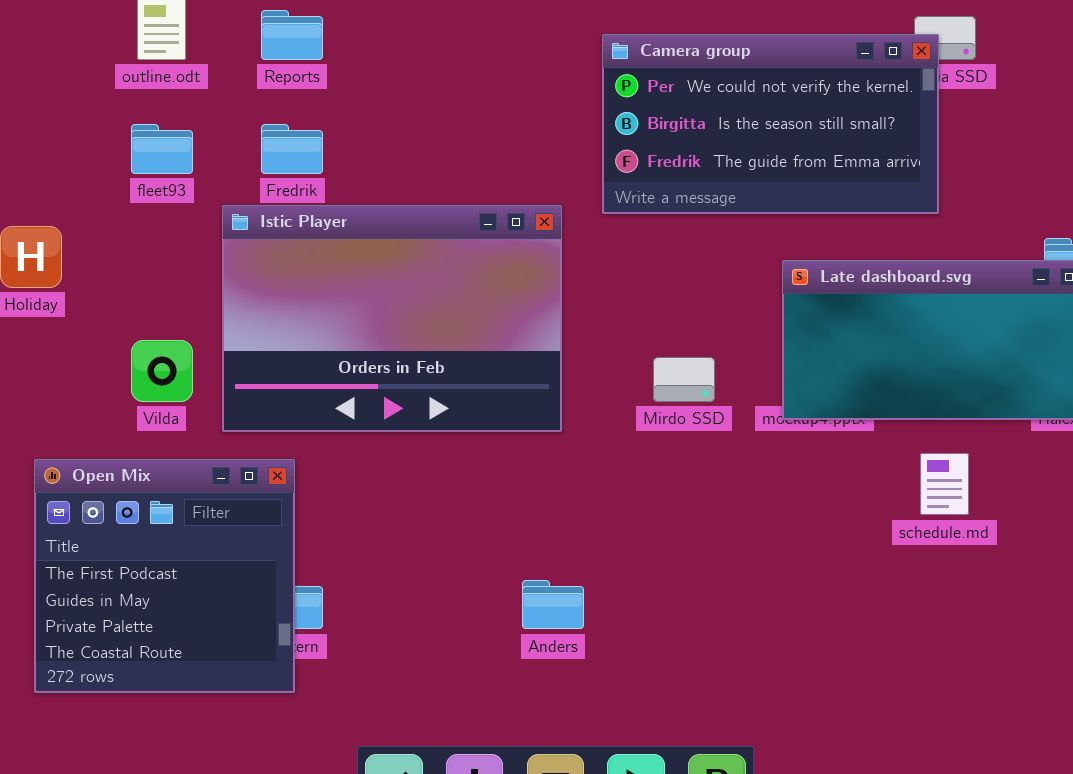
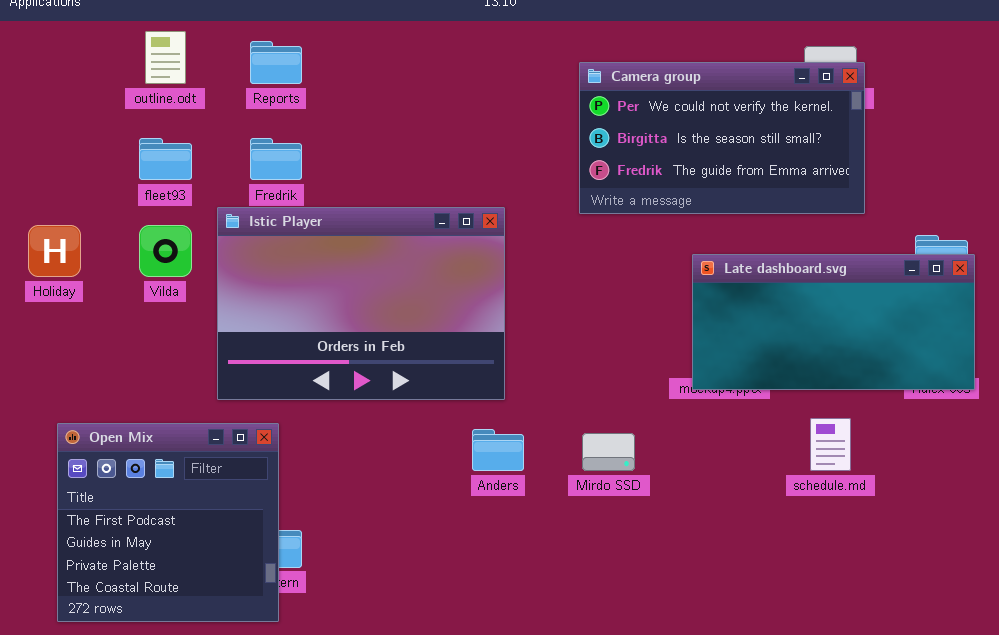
Camera group: [602,34,939,214] -> [579,62,865,214], moved
Vilda: [131,340,193,402] -> [139,225,192,277], moved
Mirdo SSD: [653,357,715,402] -> [582,433,635,471], moved
Anders: [522,580,584,629] -> [472,429,524,471], moved

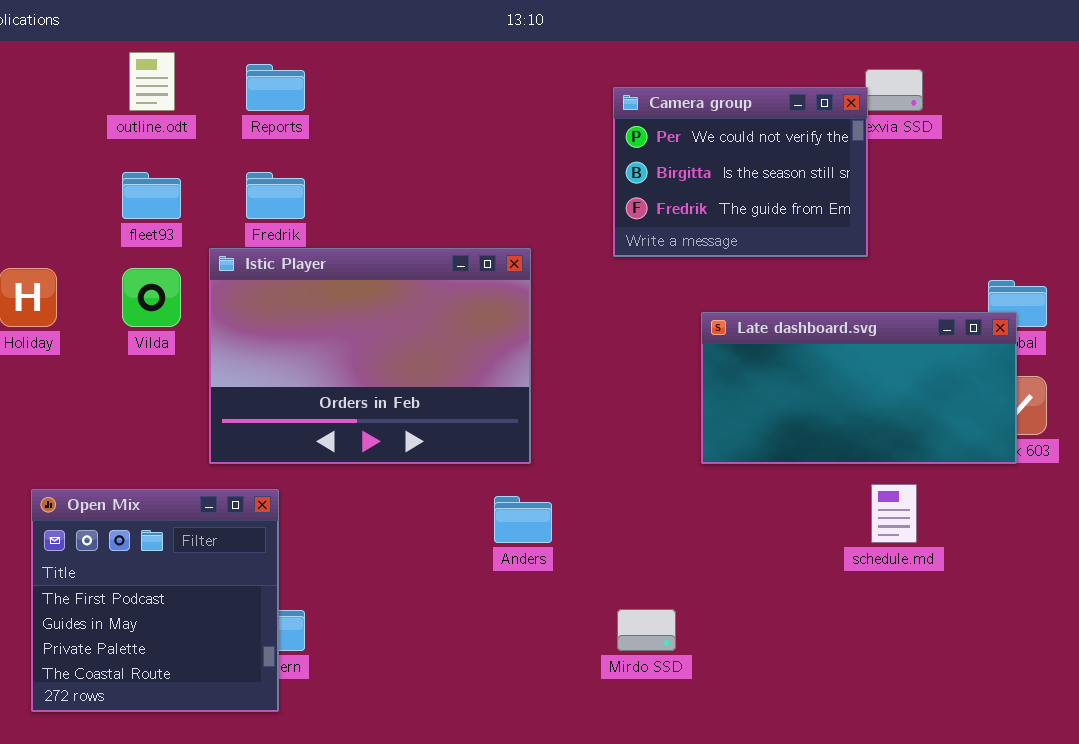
Camera group: [579,62,865,214] -> [613,87,868,257], resized
Late dashboard.svg: [692,254,975,390] -> [701,312,1017,464], moved
Mirdo SSD: [582,433,635,471] -> [617,609,676,651], moved

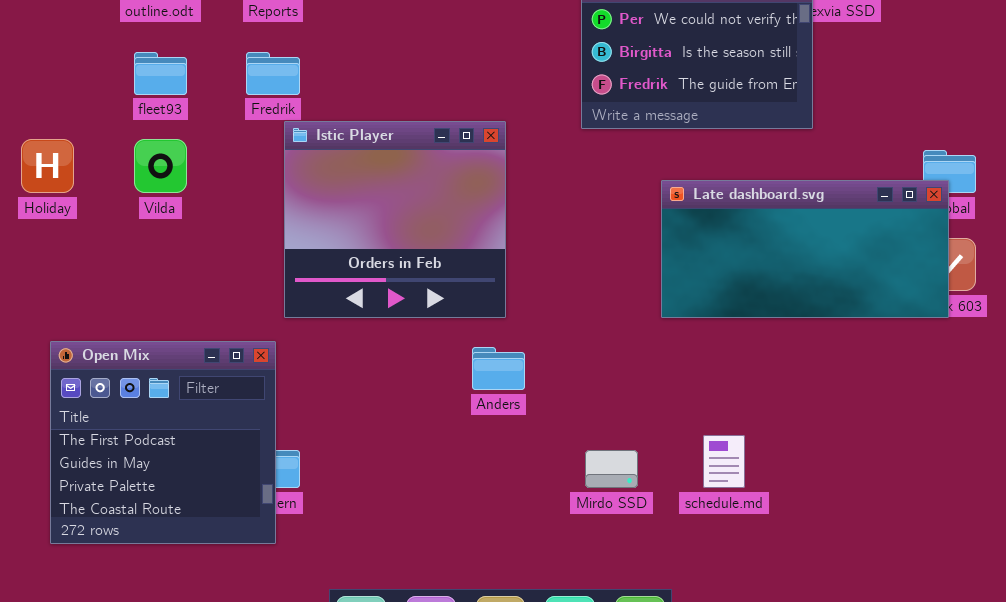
Istic Player: [209,248,531,464] -> [284,121,506,318], resized
schedule.md: [871,484,917,543] -> [703,435,745,488], moved

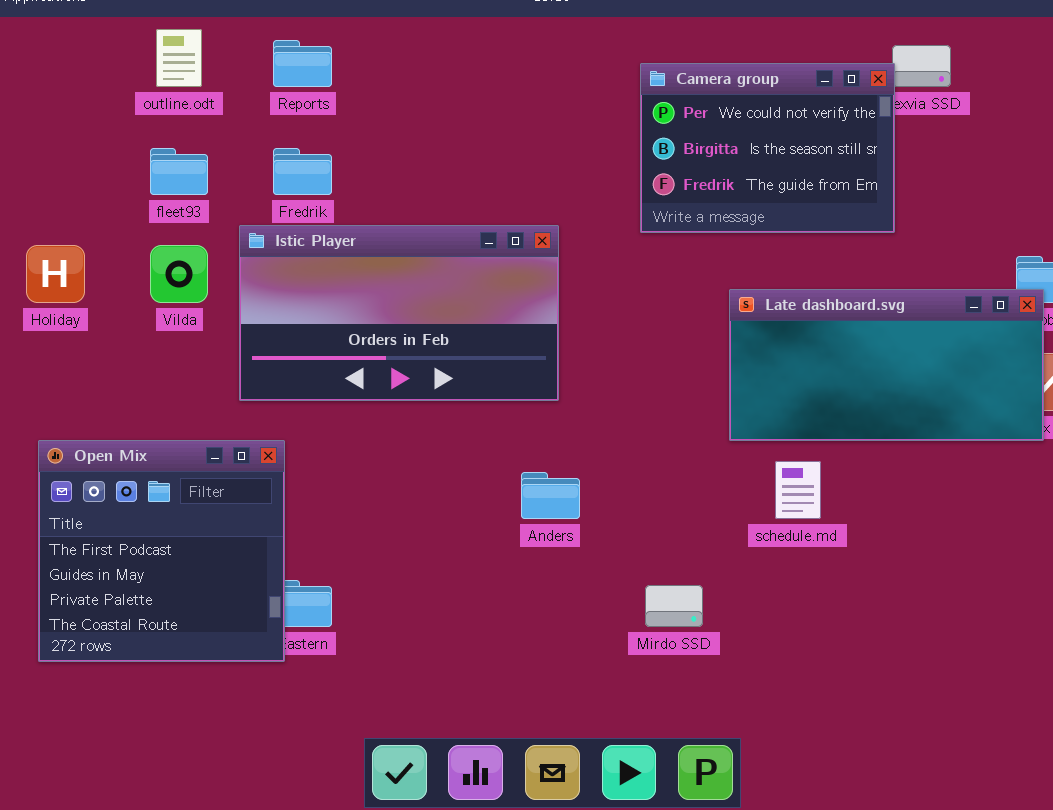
Istic Player: [284,121,506,318] -> [239,225,559,401], resized
Open Mix: [50,341,276,544] -> [38,440,285,662], moved
schedule.md: [703,435,745,488] -> [775,461,821,519], moved

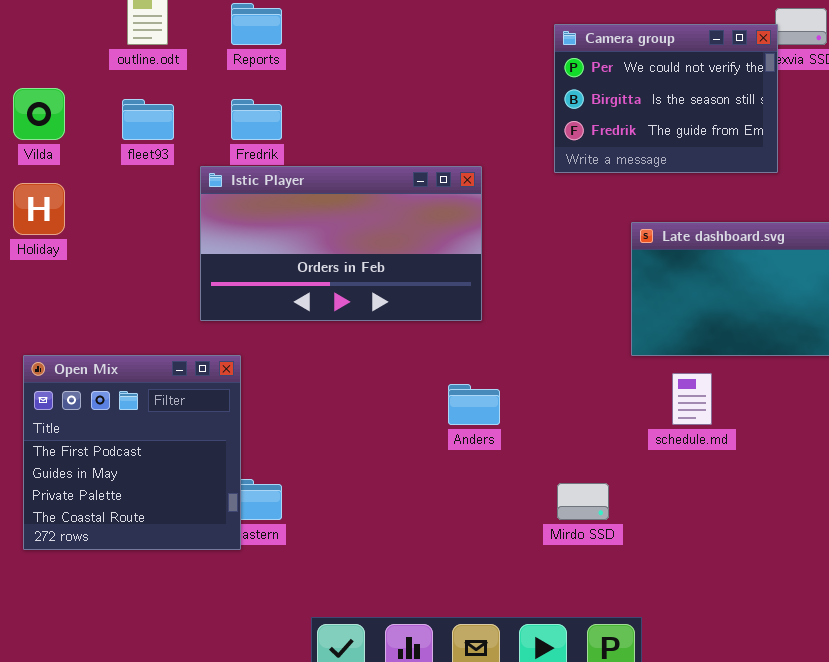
Vilda: [150,245,208,303] -> [13,88,65,140], moved

